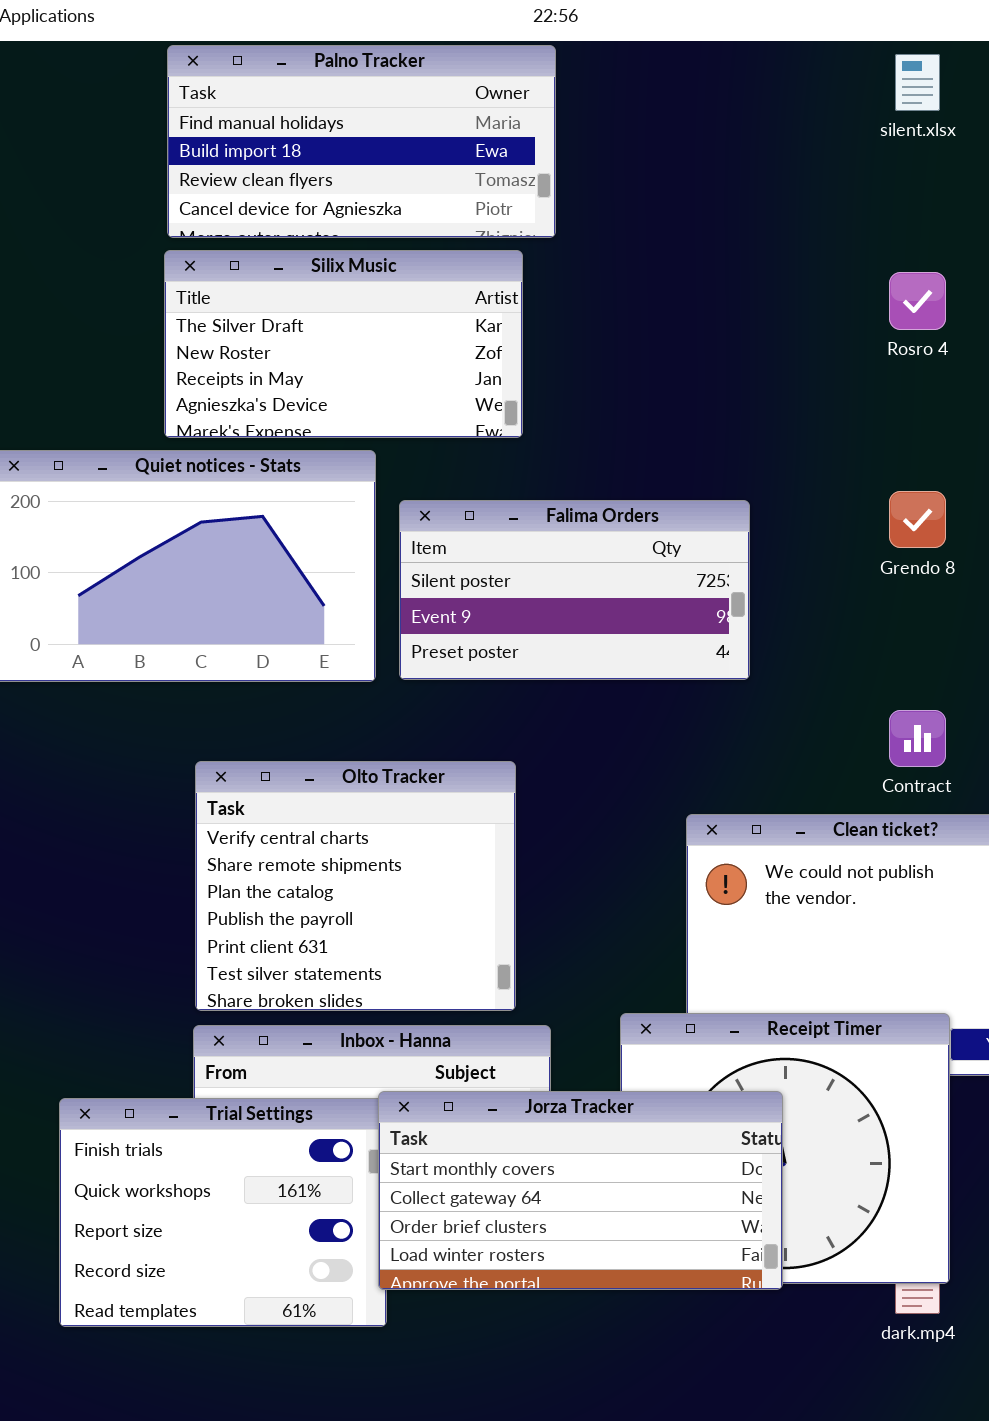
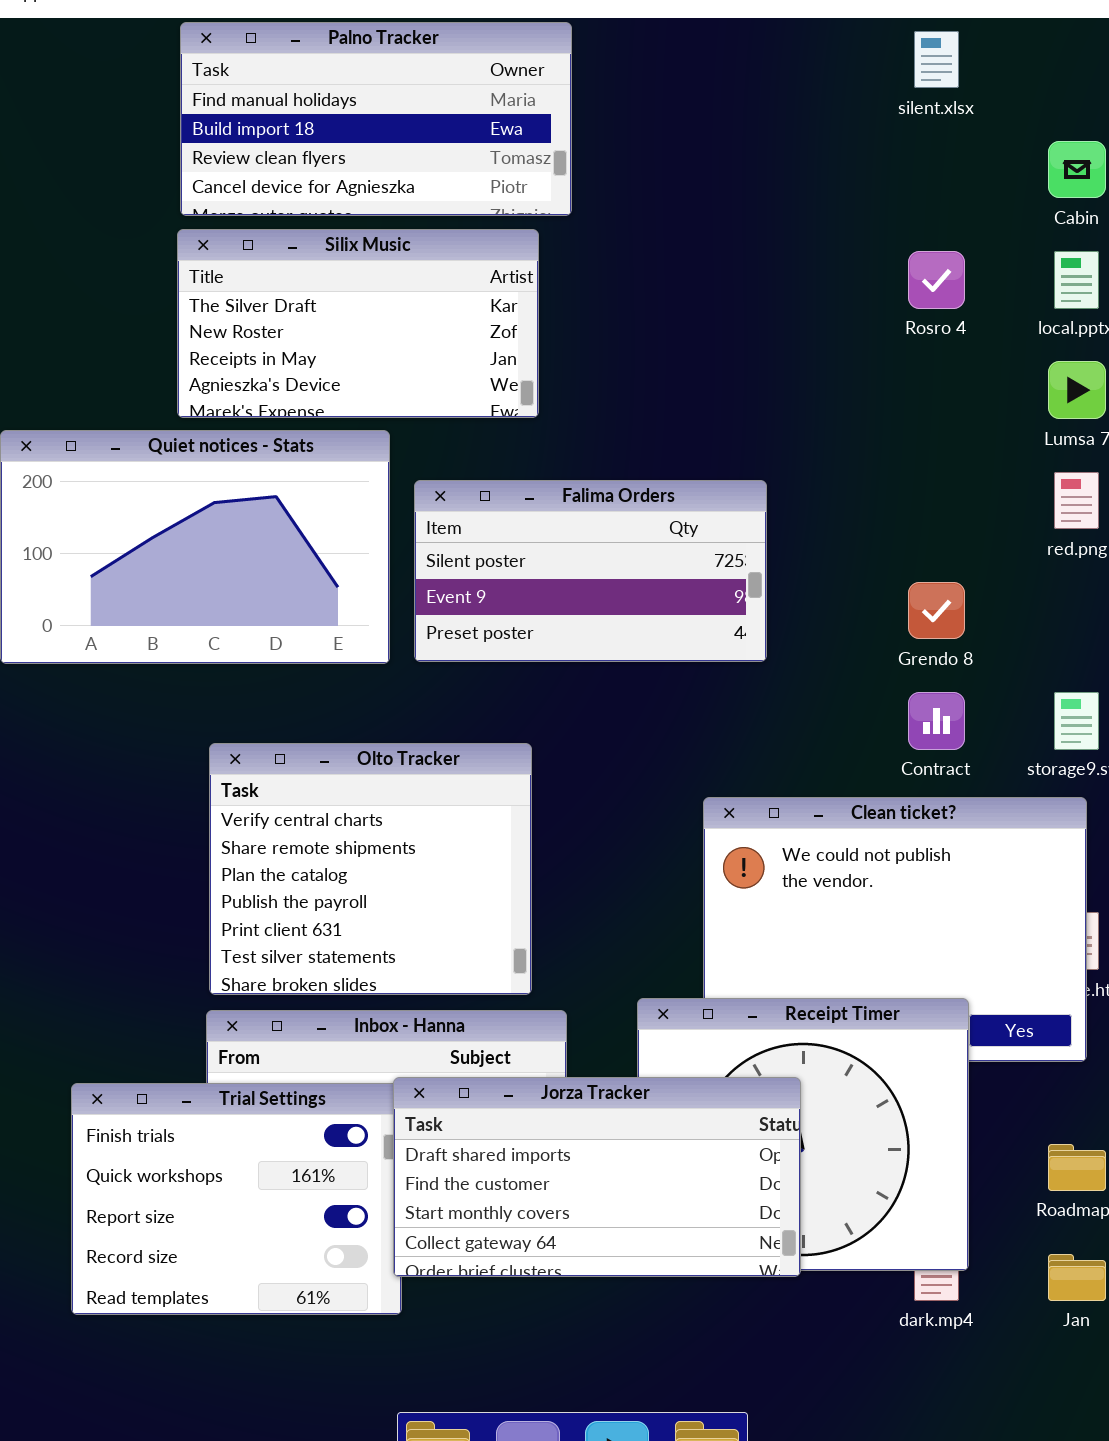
Grendo 8: [889,491,946,548] -> [908,582,965,639], moved
Jorza Tracker: [378,1091,783,1290] -> [393,1077,801,1277], scrolled up 2 rows

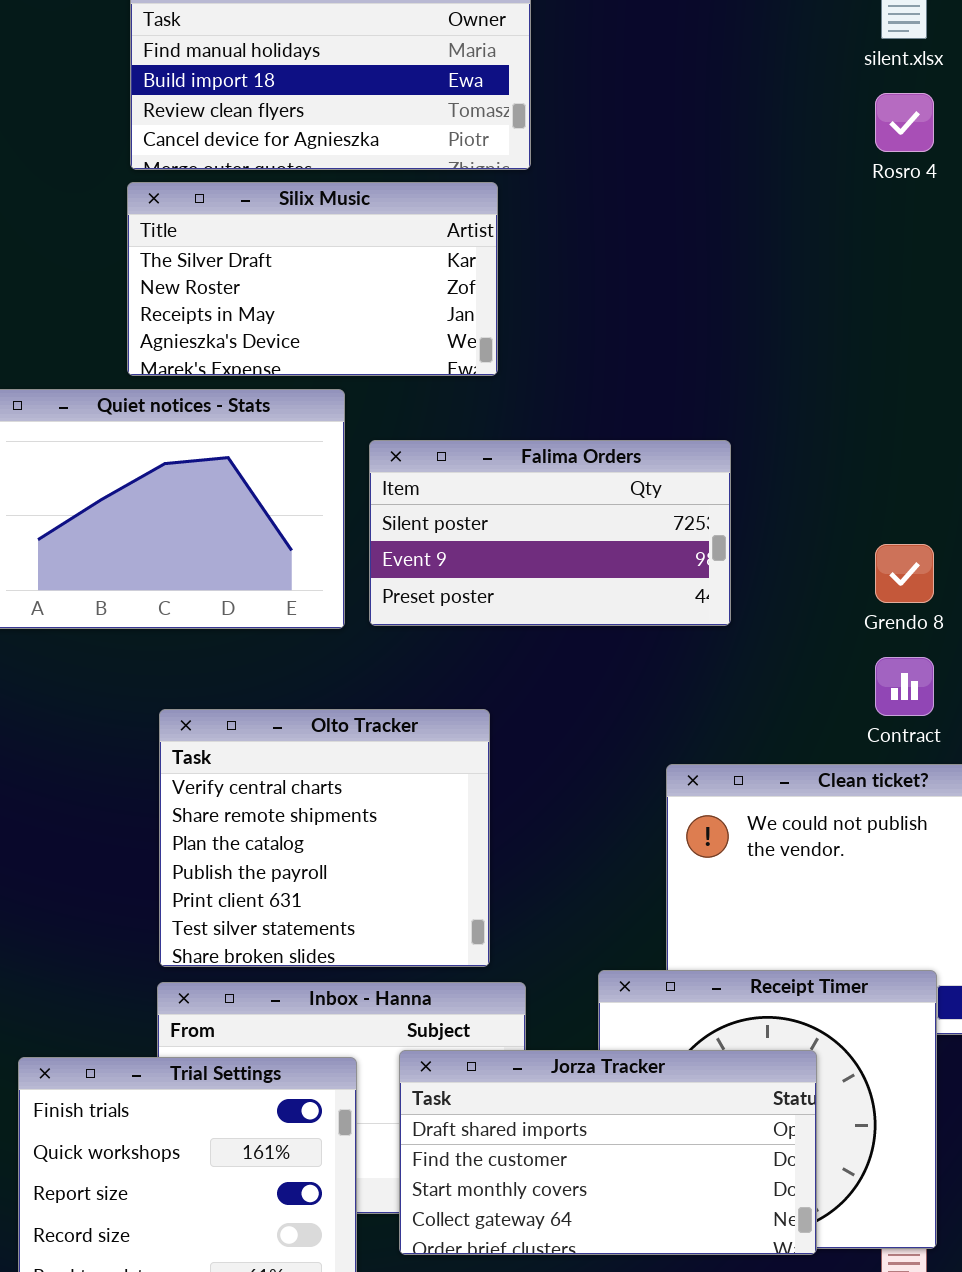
Rosro 4: [908,251,965,309] -> [875,93,934,152], moved
Jorza Tracker: [393,1077,801,1277] -> [399,1050,817,1255], moved

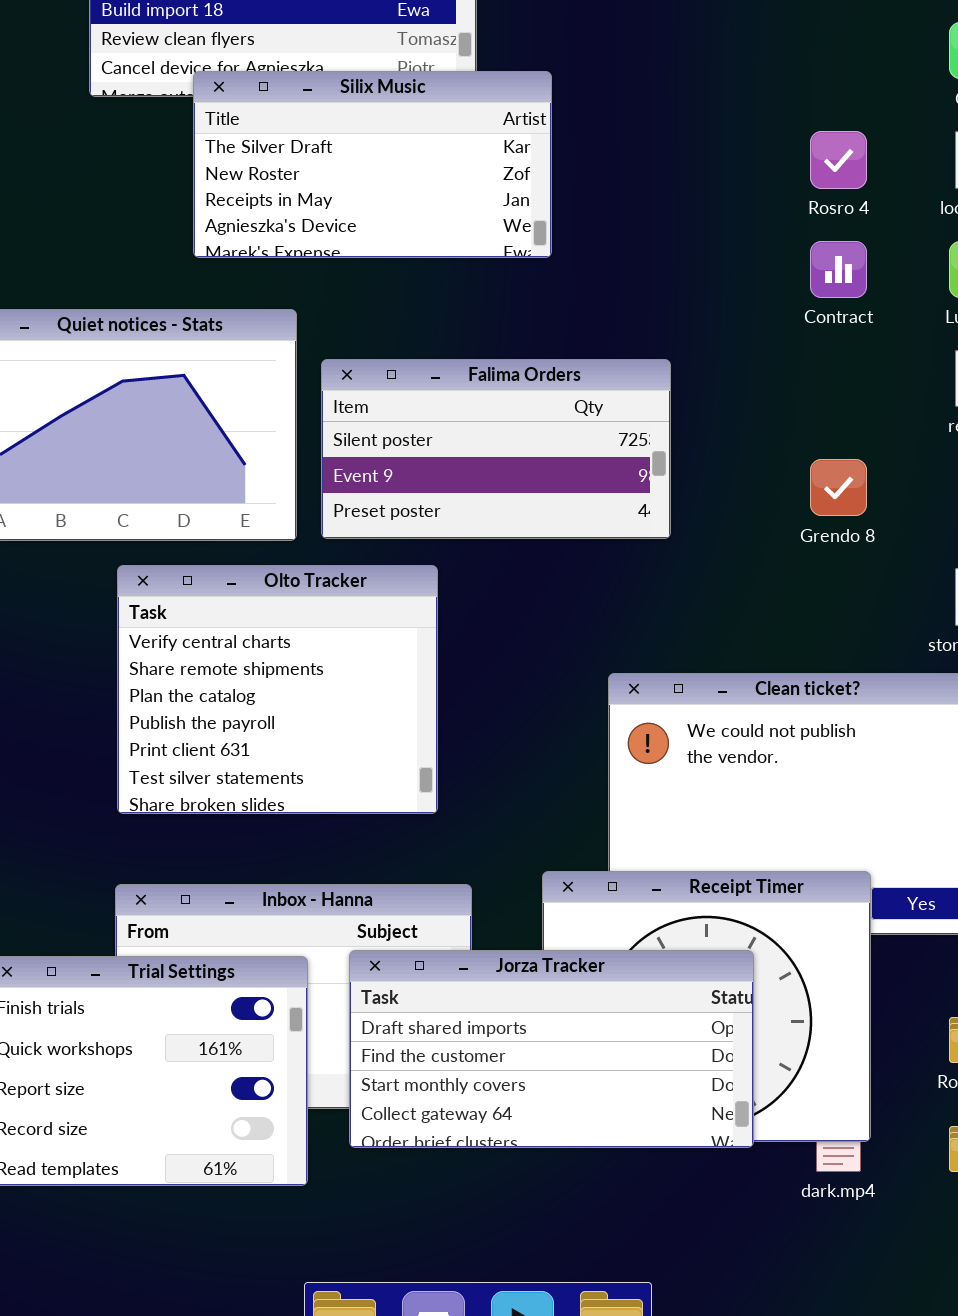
Rosro 4: [875,93,934,152] -> [810,131,867,189], moved
Silix Music: [127,182,498,376] -> [193,71,552,258], moved
Contract: [875,657,934,716] -> [810,241,867,298], moved
Olto Tracker: [159,709,490,967] -> [117,565,438,814], moved

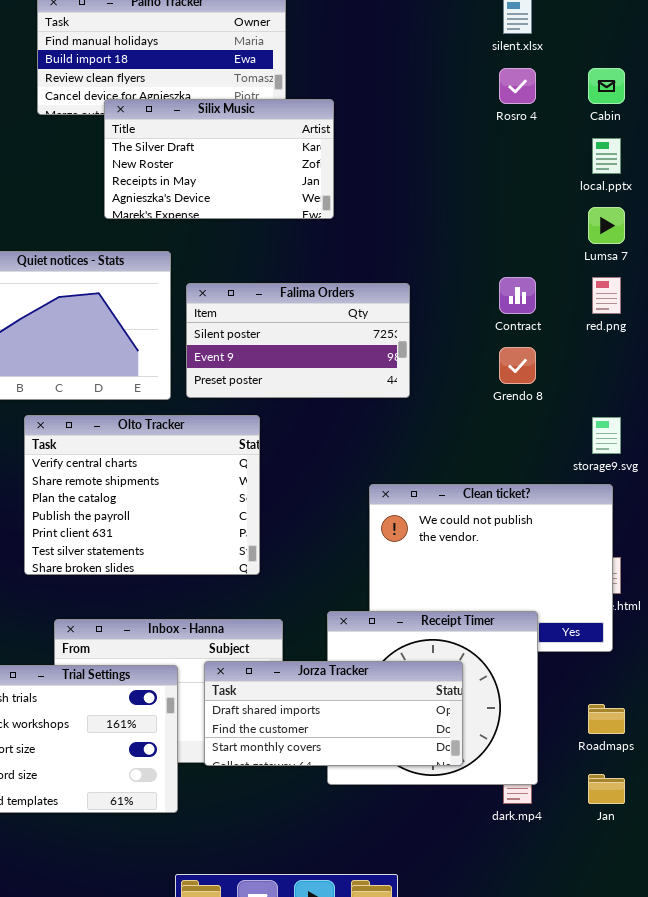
Rosro 4: [810,131,867,189] -> [499,68,536,104], moved
Contract: [810,241,867,298] -> [499,277,536,314], moved
Olto Tracker: [117,565,438,814] -> [24,415,260,575], resized
Jorza Tracker: [349,950,754,1148] -> [204,661,463,766], resized

